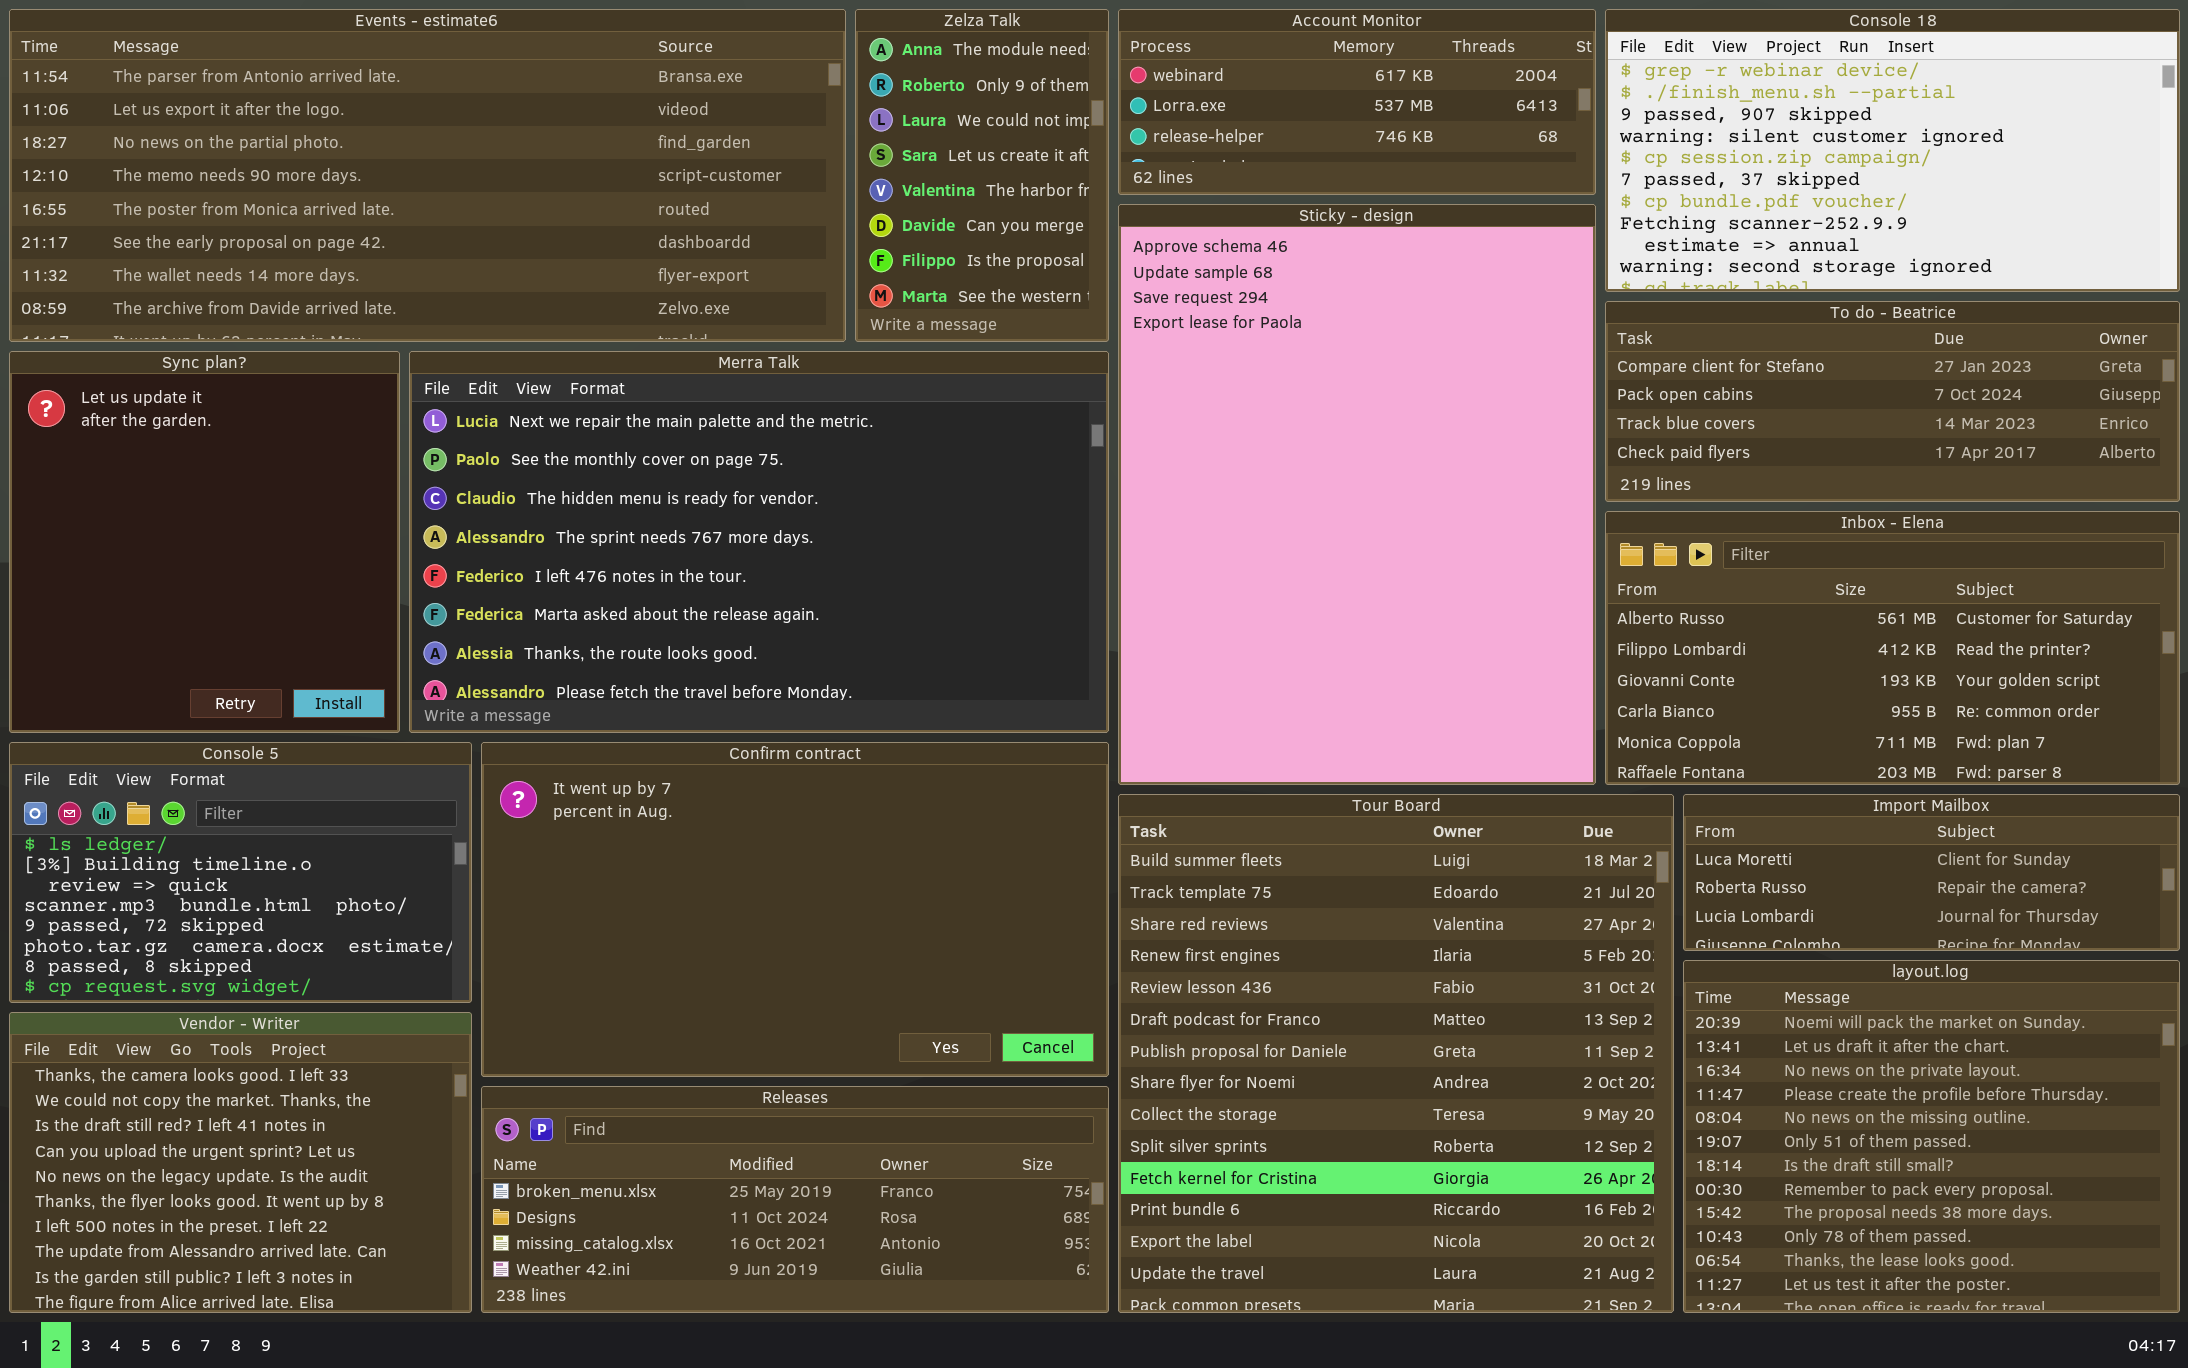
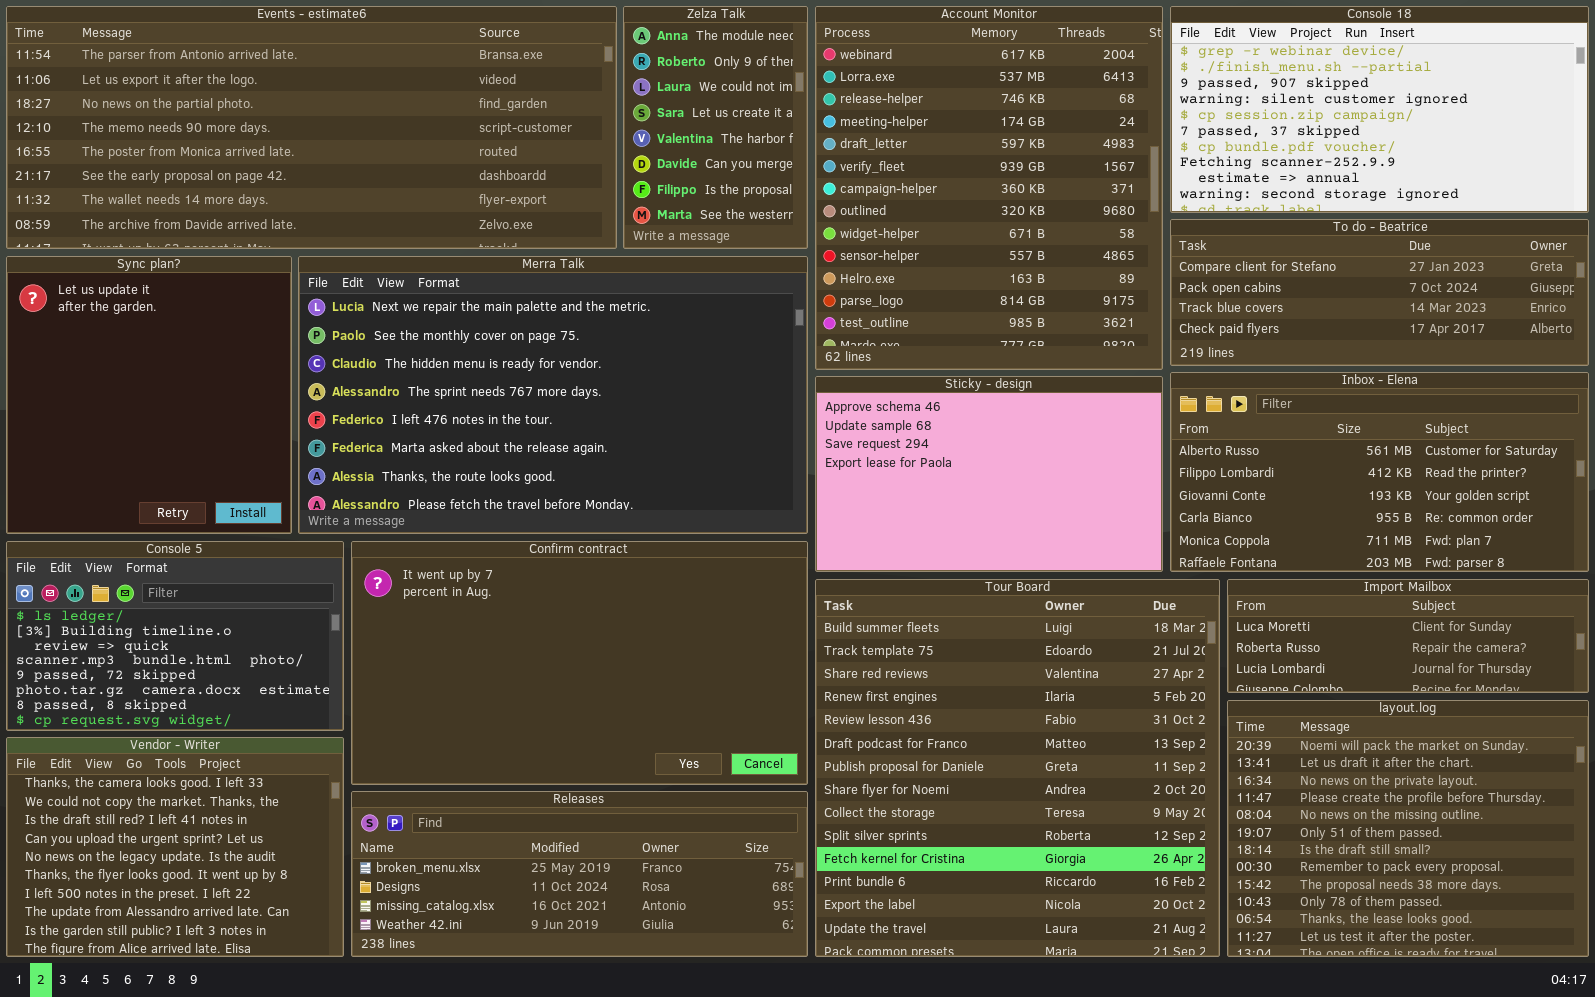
Account Monitor: [1118,9,1596,195] -> [815,6,1163,370], resized
Sticky - design: [1118,204,1596,785] -> [815,376,1163,572], resized

